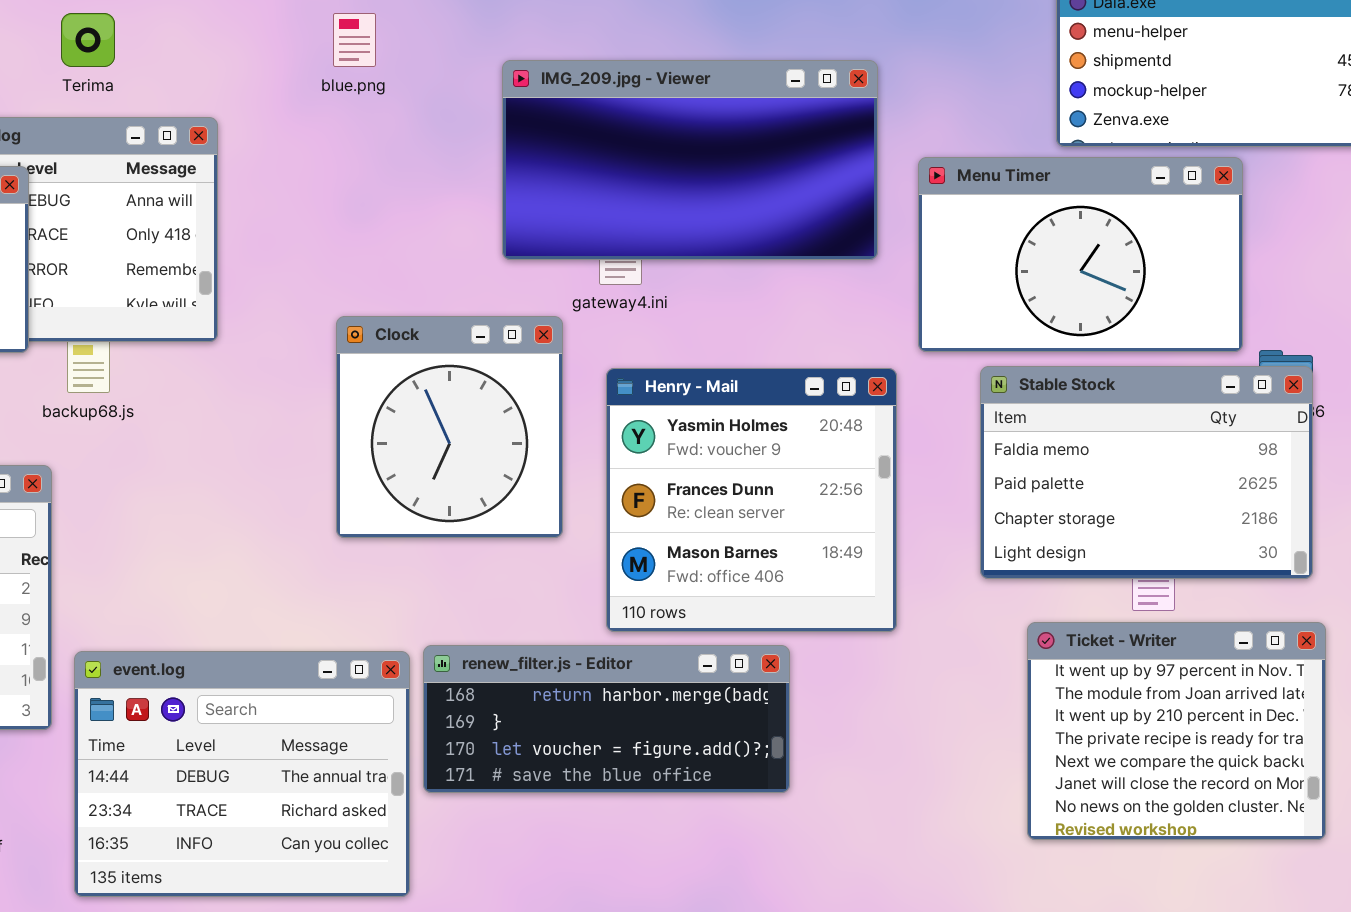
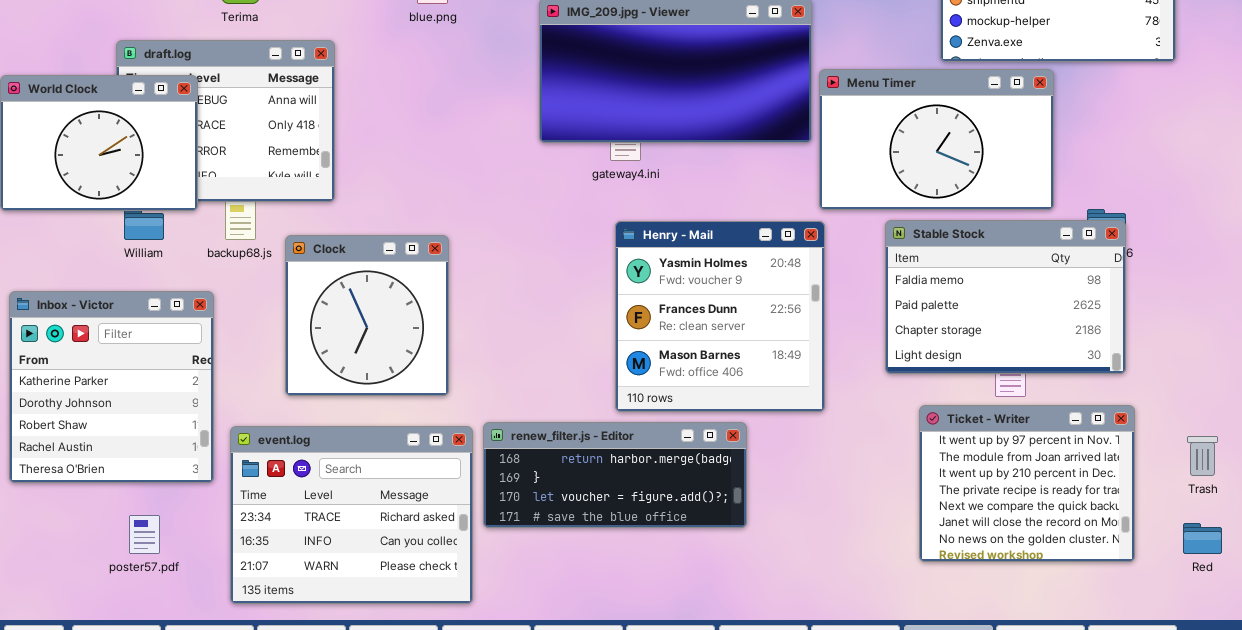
Menu Timer: [918,157,1243,352] -> [819,69,1054,210], moved
Clock: [336,316,563,538] -> [285,235,449,396], moved
event.log: [74,651,410,897] -> [230,426,473,604], scrolled down 1 row

